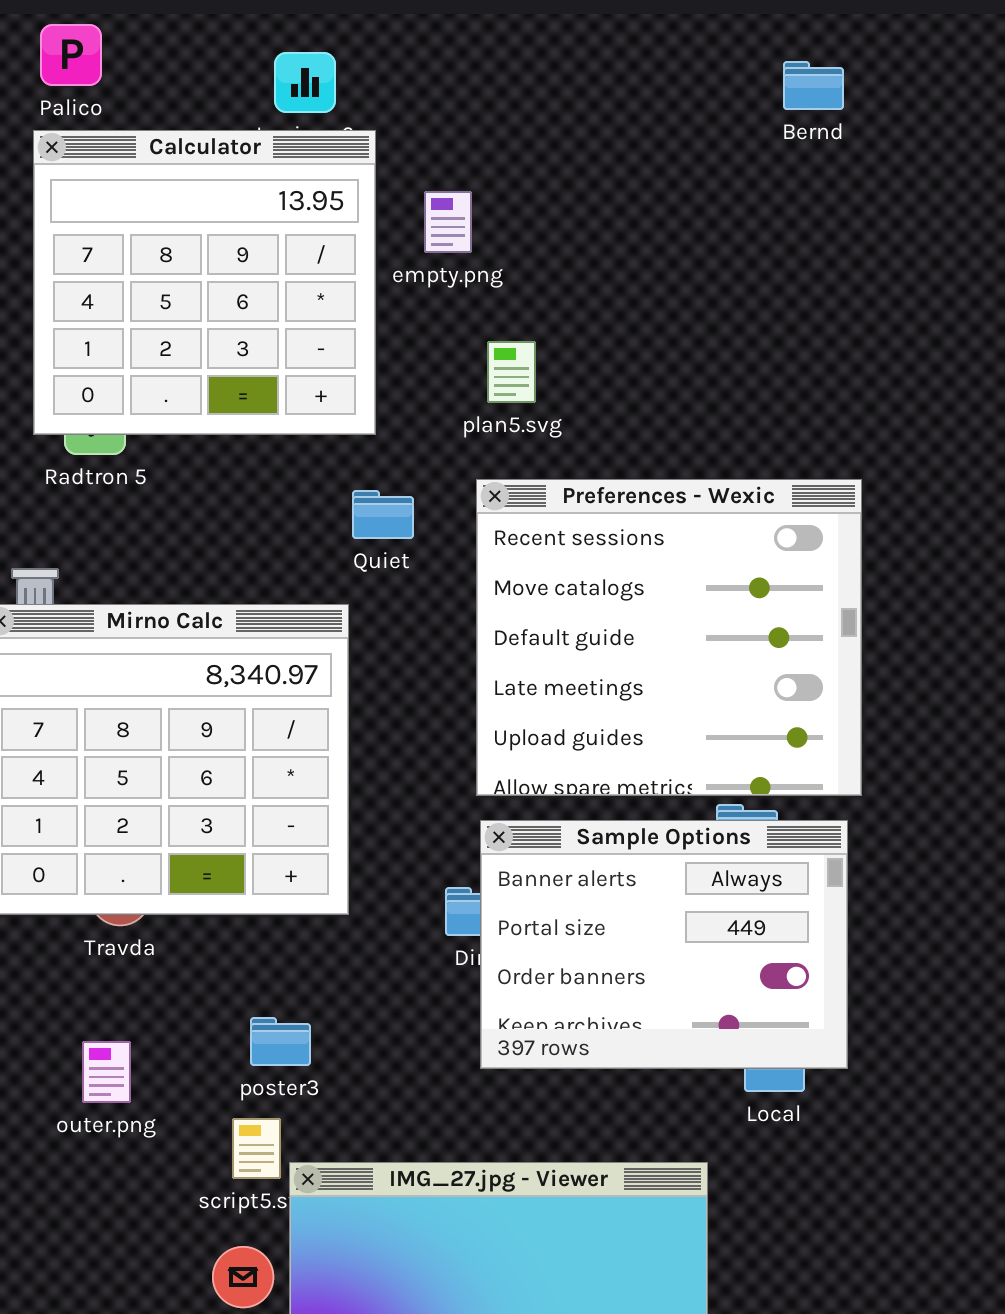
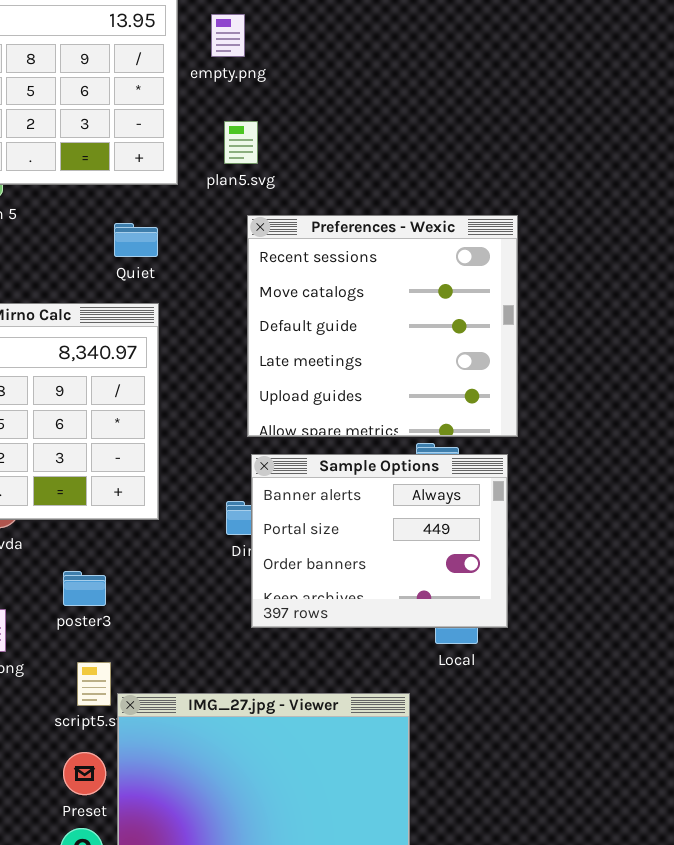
plan5.svg: [487,341,536,403] -> [224,121,258,164], moved
Quiet: [352,490,414,539] -> [114,223,158,257], moved
poster3: [250,1017,311,1066] -> [63,571,106,606], moved

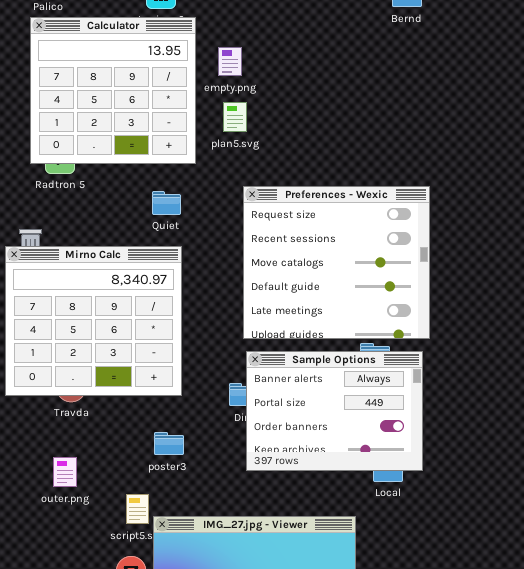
plan5.svg: [224,121,258,164] -> [223,102,247,132], moved
Preferences - Wexic: [247,215,518,437] -> [243,186,430,339], scrolled up 1 row
poster3: [63,571,106,606] -> [154,432,184,455], moved

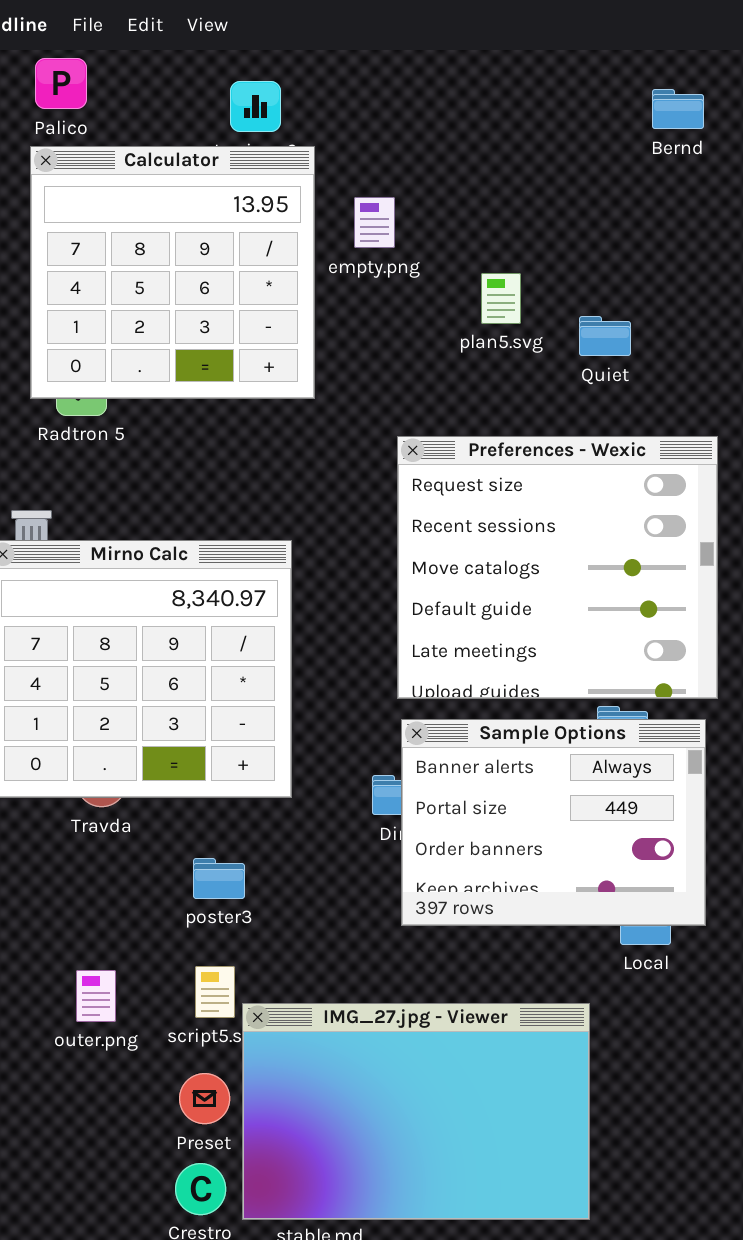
plan5.svg: [223,102,247,132] -> [481,273,521,324], moved
Quiet: [152,191,181,215] -> [579,316,631,356], moved
poster3: [154,432,184,455] -> [193,858,245,899], moved
outer.png: [53,457,77,487] -> [76,970,116,1022], moved

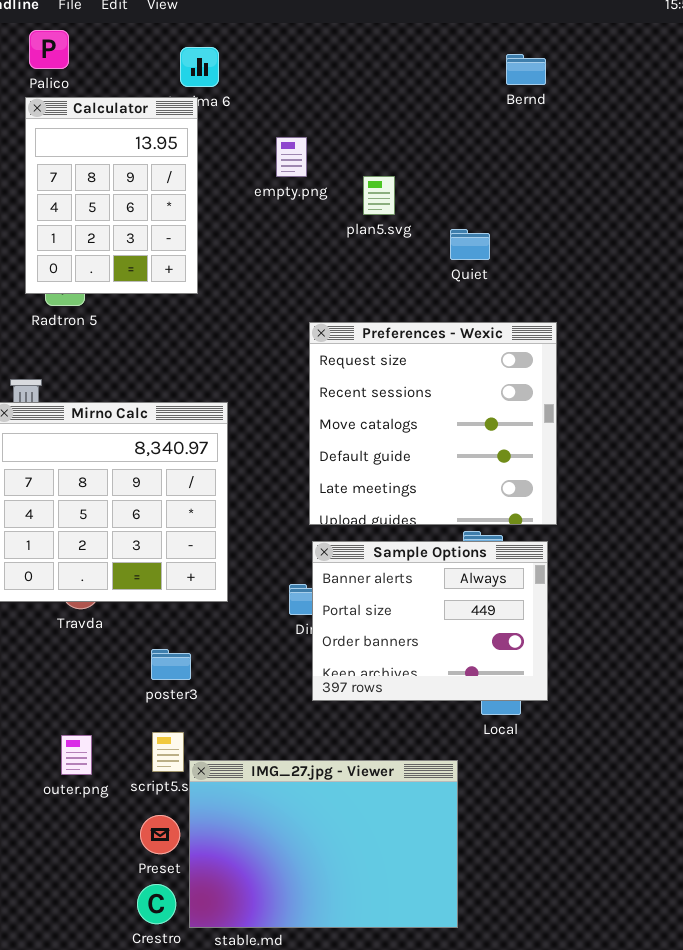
Calculator: [30,146,315,399] -> [25,97,198,294], resized
plan5.svg: [481,273,521,324] -> [363,176,395,215], moved

